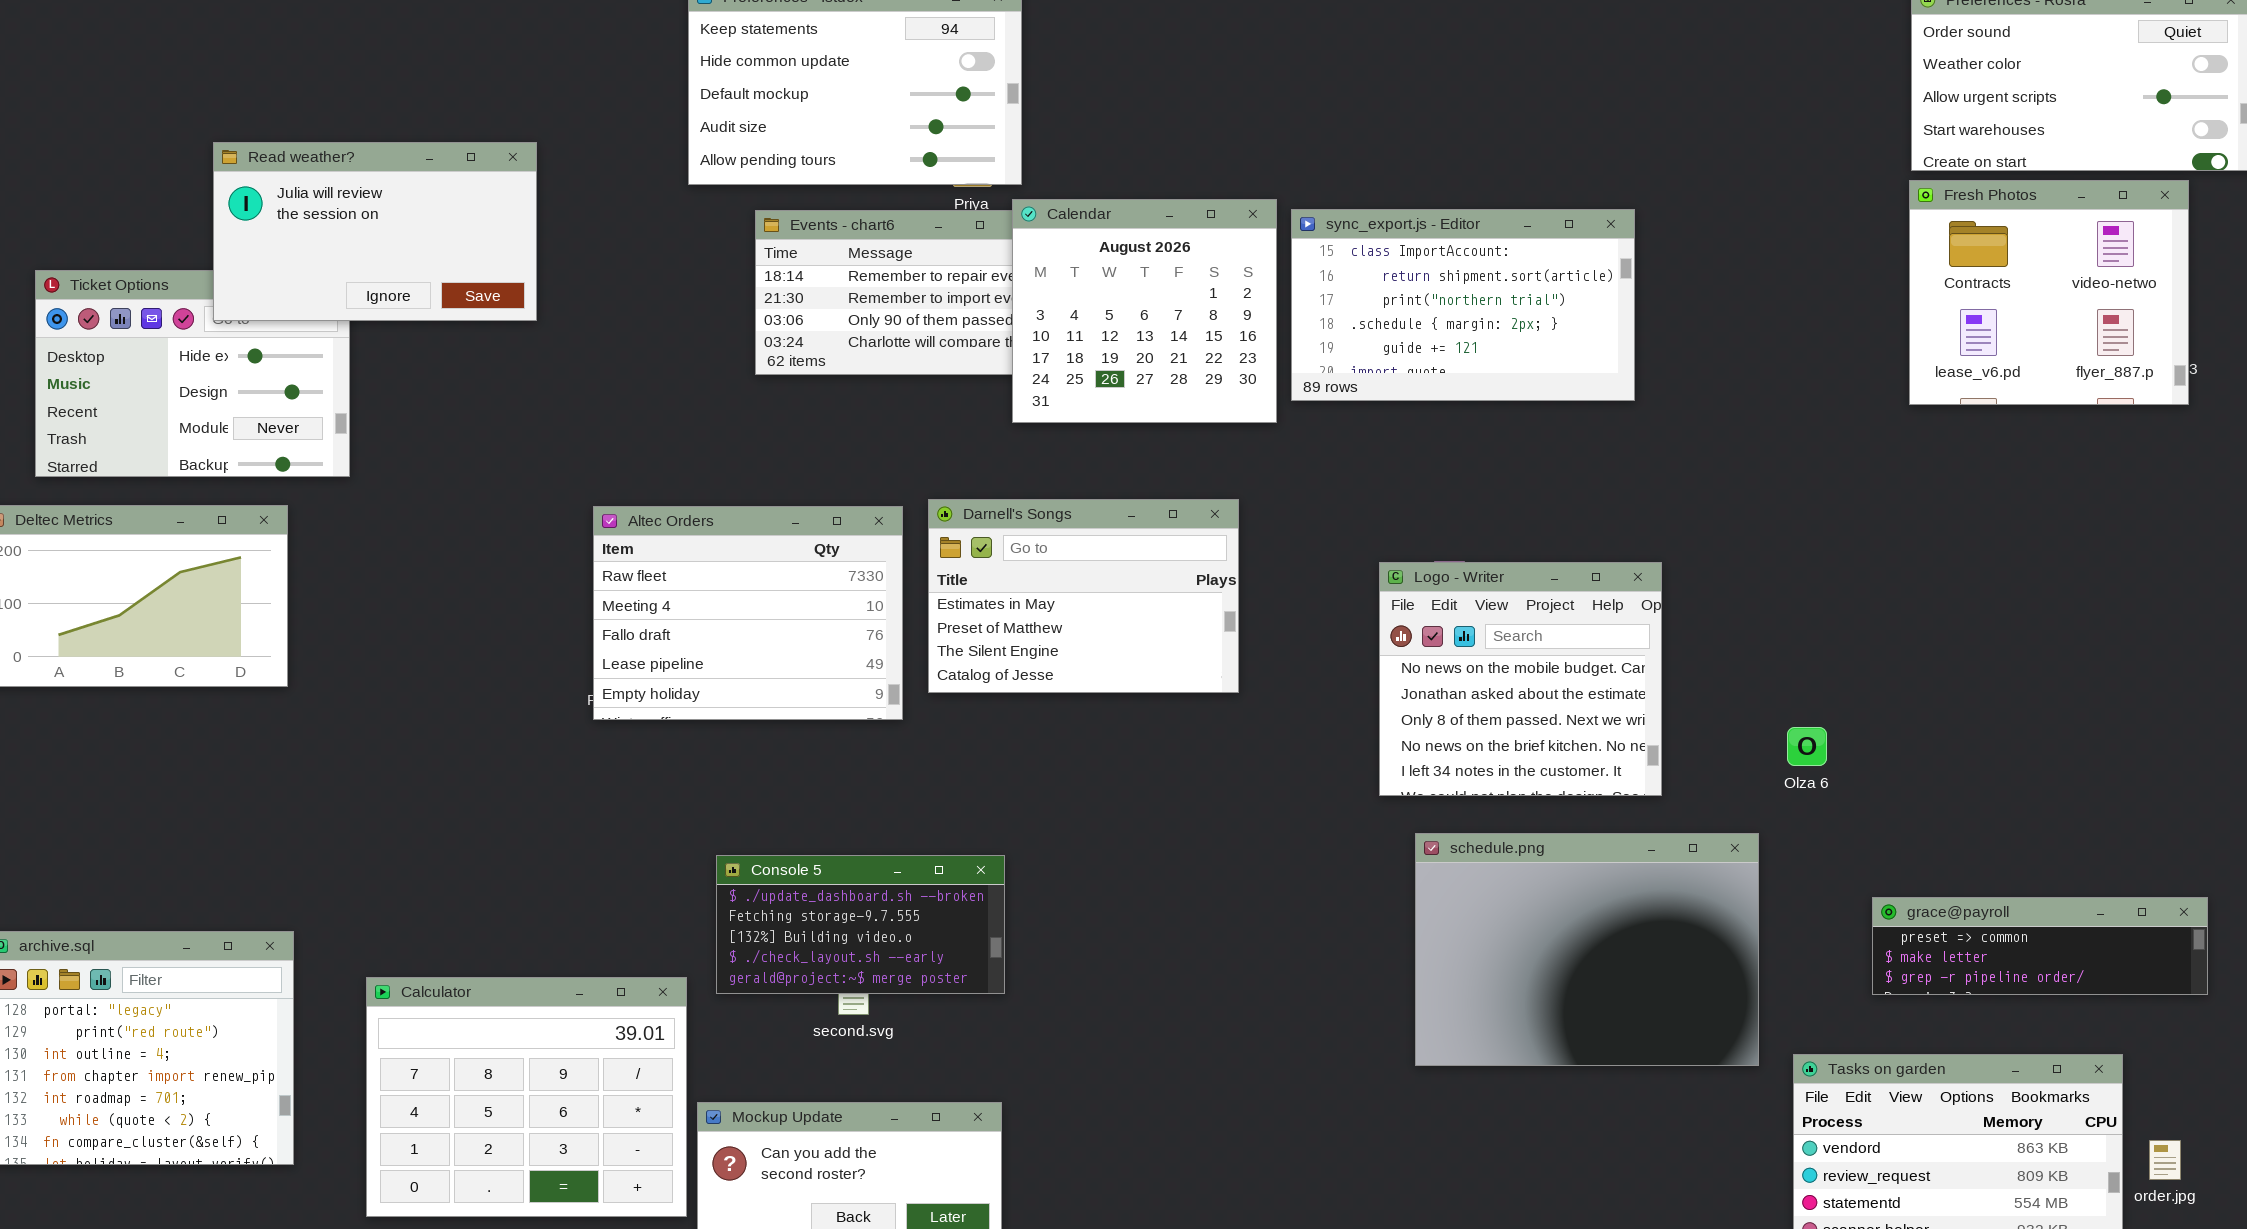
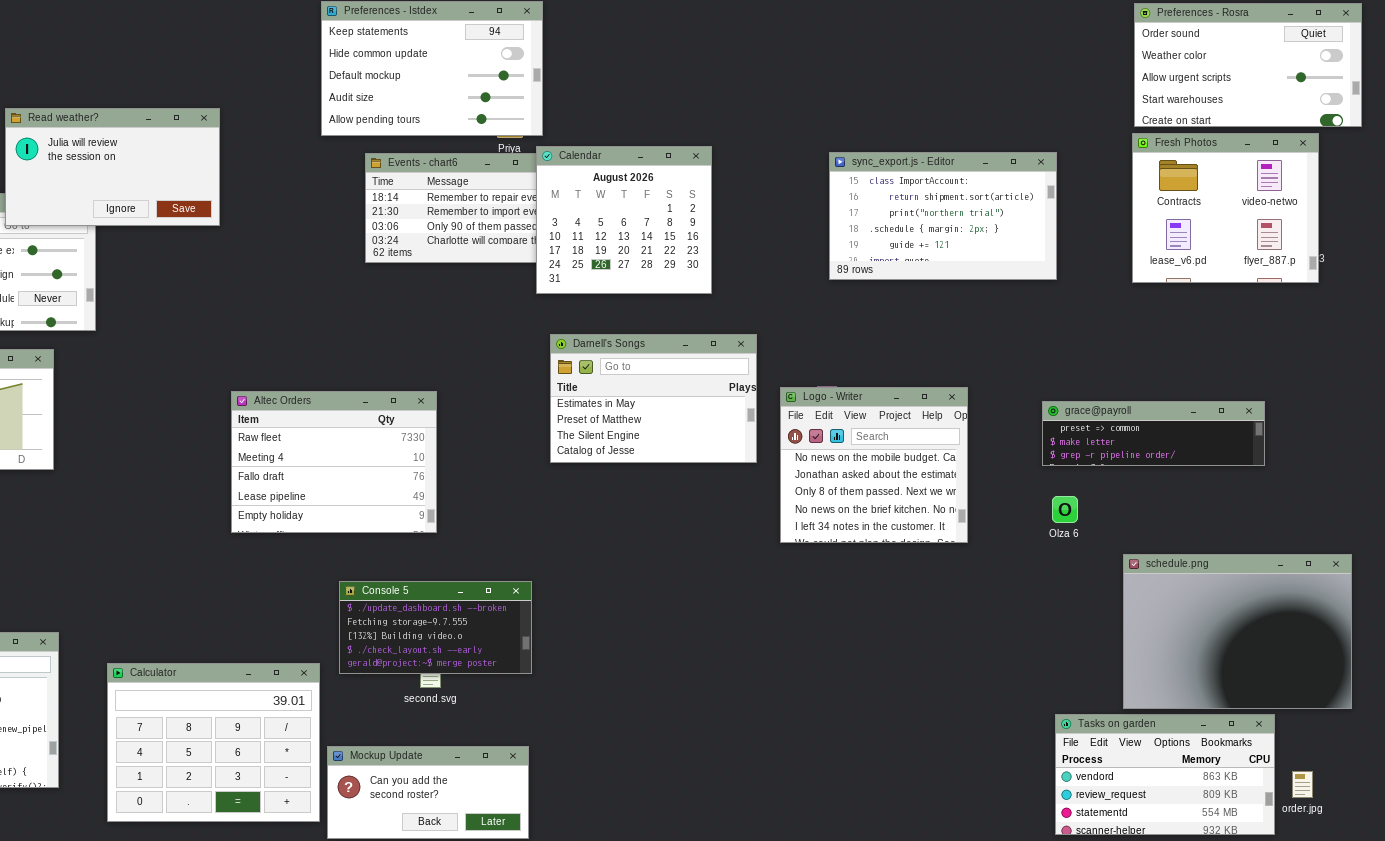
sync_export.js - Editor: [1291,209,1635,401] -> [829,152,1057,280], moved
Darnell's Songs: [928,499,1239,693] -> [550,334,757,463], moved
Altec Orders: [593,506,903,720] -> [231,391,437,533], moved
schedule.png: [1415,833,1759,1066] -> [1123,554,1352,709], moved
grace@payroll: [1872,897,2208,995] -> [1042,401,1265,466], moved

